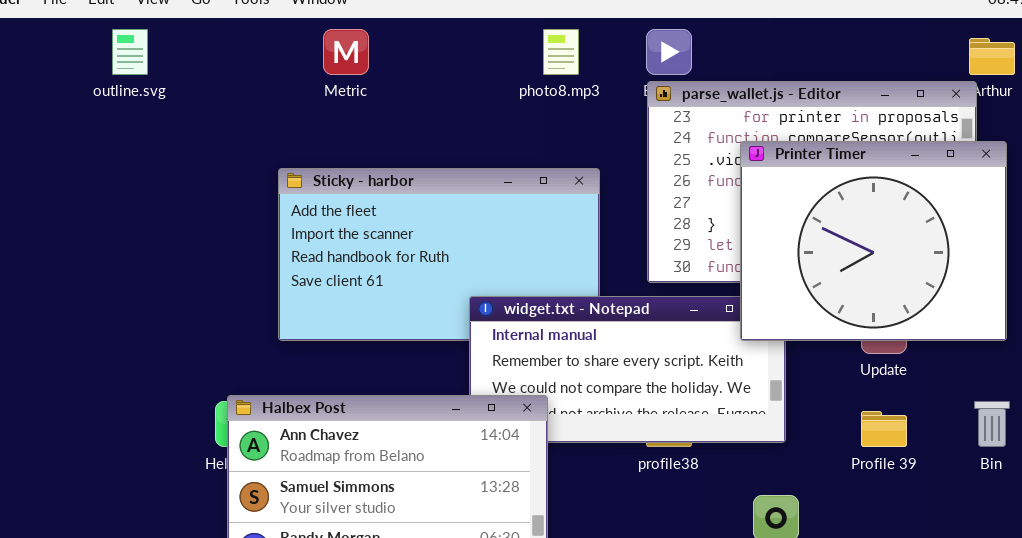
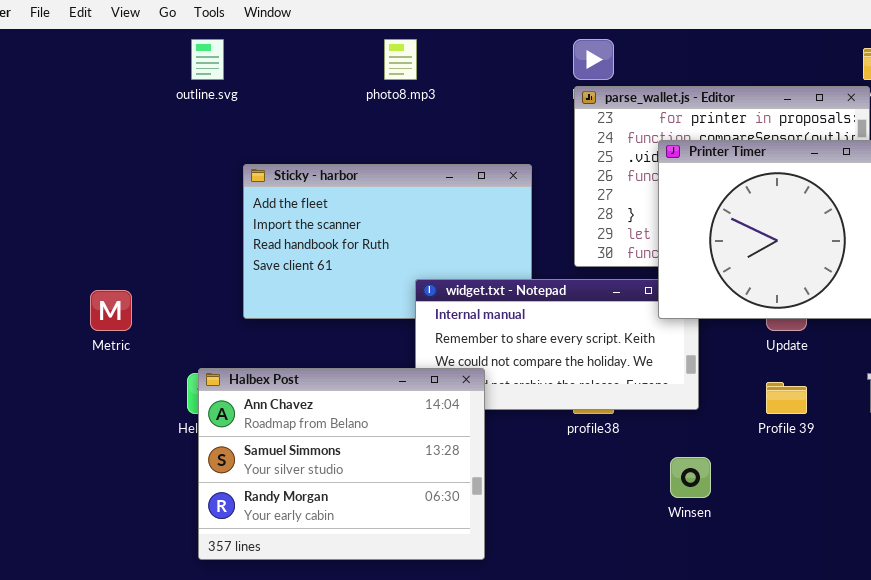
outline.svg: [112,29,148,75] -> [191,39,224,80], moved
Metric: [323,29,369,75] -> [90,290,132,331], moved
photo8.mp3: [543,29,579,75] -> [384,39,417,80], moved

